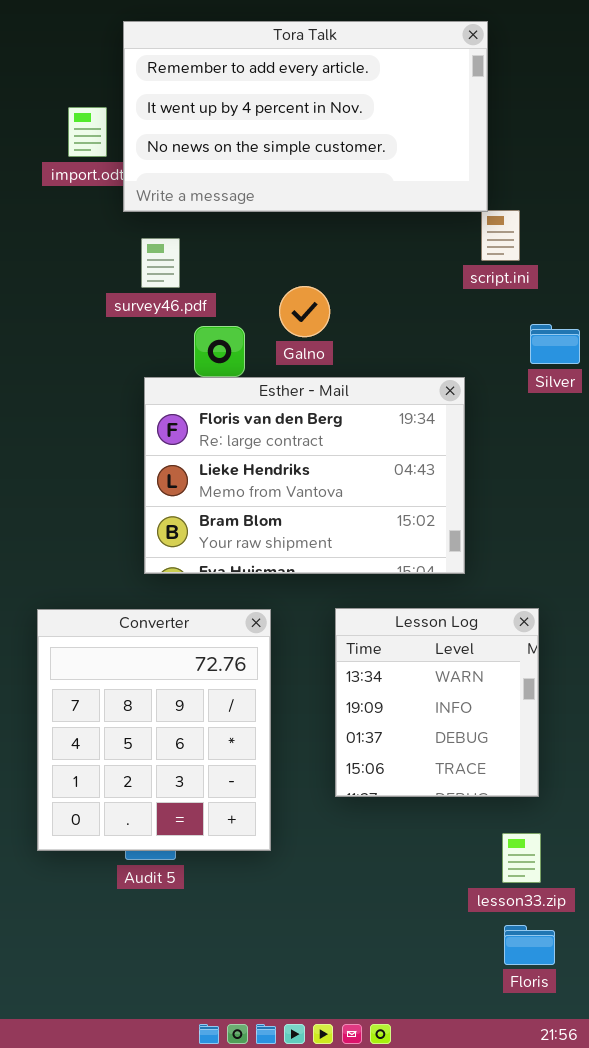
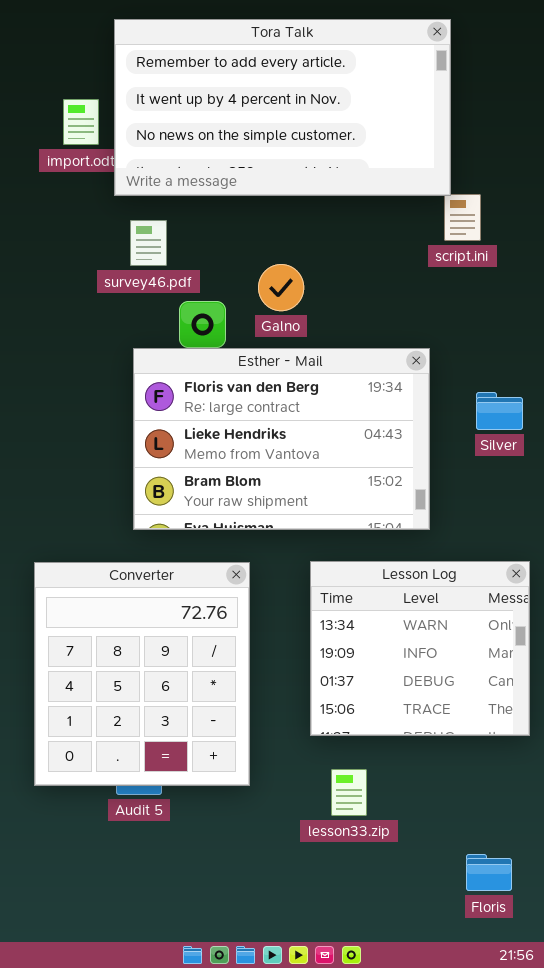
Silver: [530,324,580,364] -> [476,392,523,430], moved
Lesson Log: [335,608,539,797] -> [310,561,530,736], resized
lesson33.zip: [502,833,541,883] -> [331,769,367,816], moved

